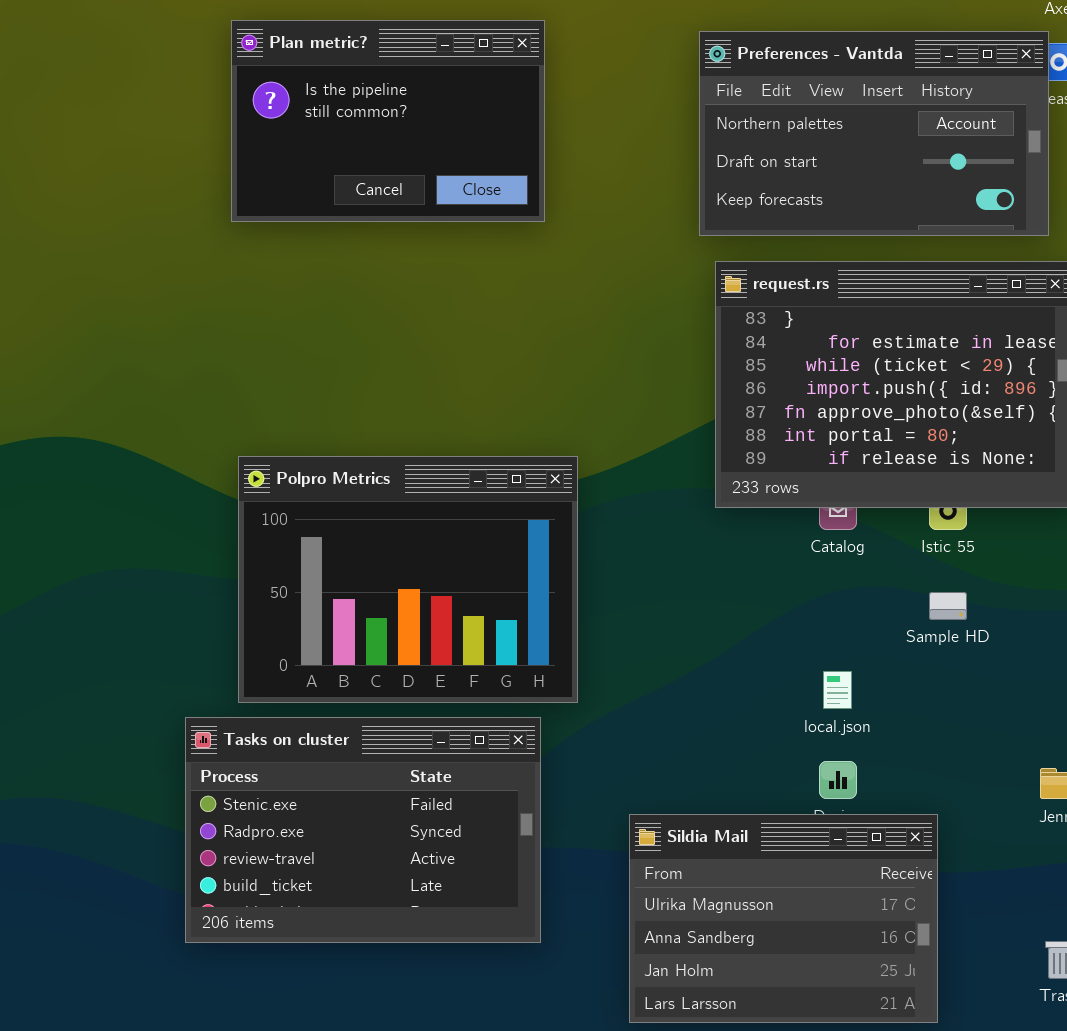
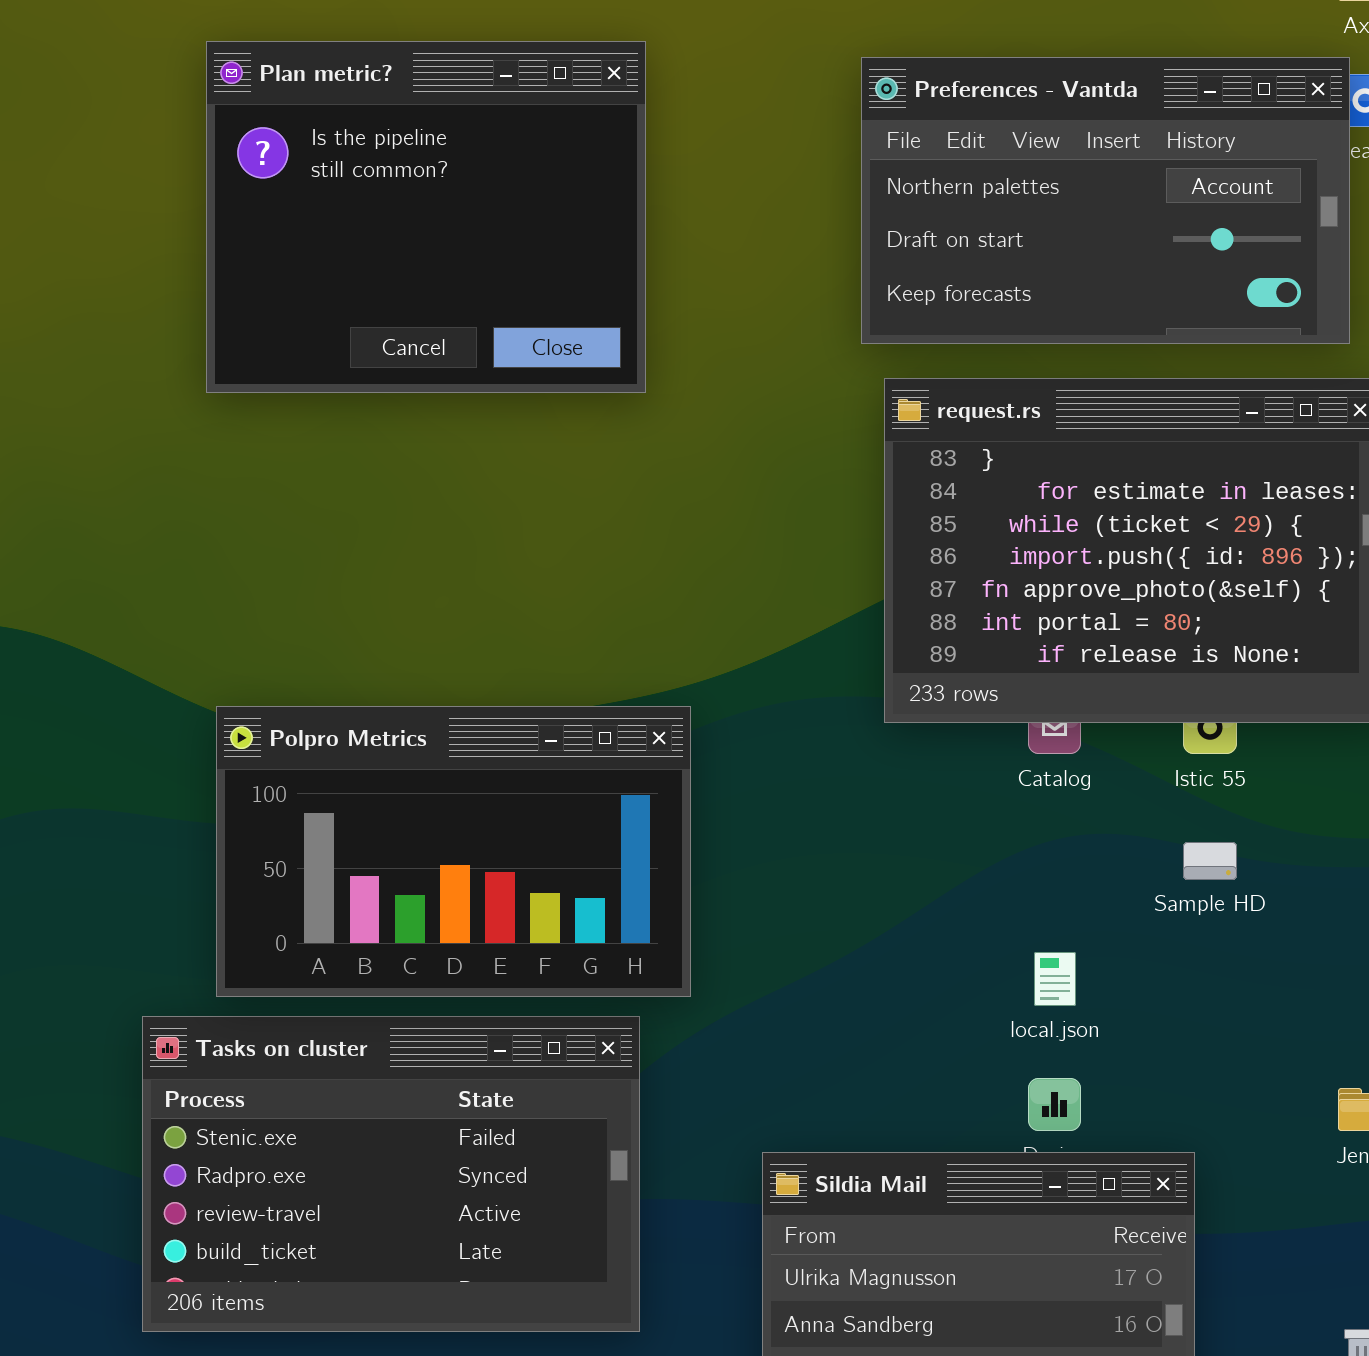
Plan metric?: [231,20,545,222] -> [206,41,646,393], resized
Polpro Metrics: [238,456,578,703] -> [216,706,691,997], resized

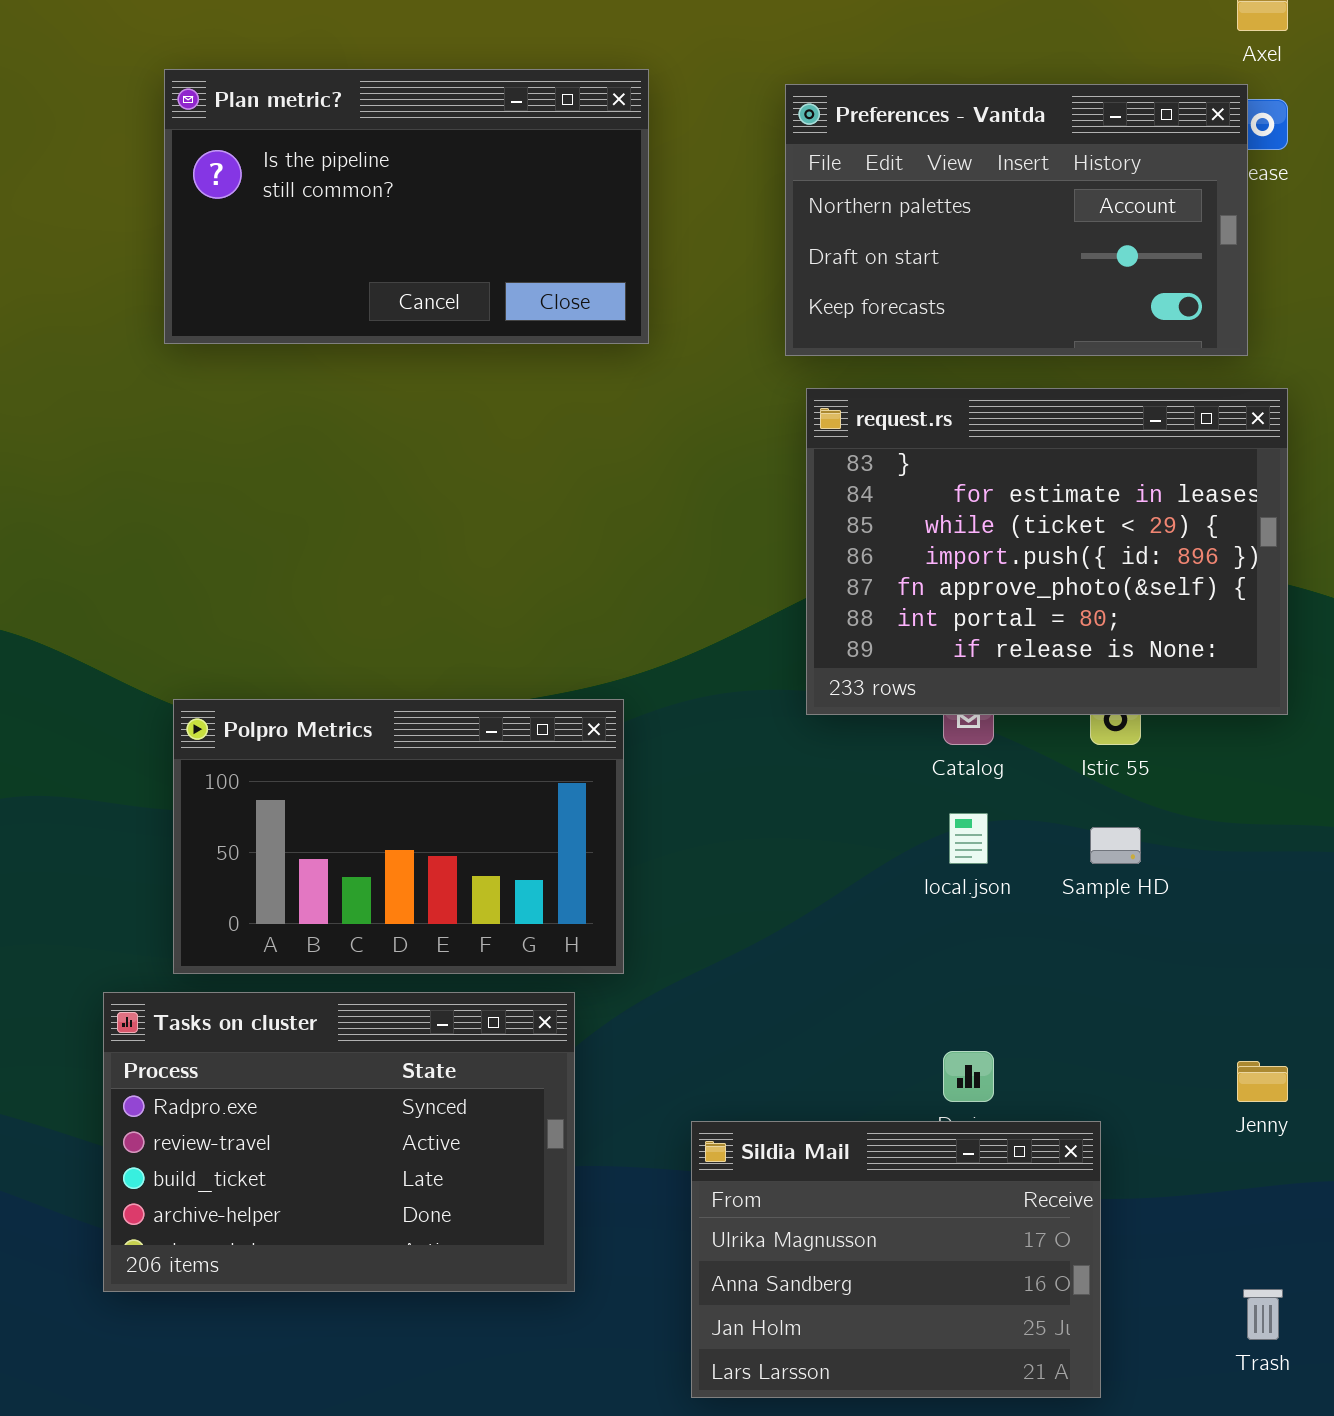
Plan metric?: [206,41,646,393] -> [164,69,649,344], resized
local.json: [1034,952,1076,1006] -> [949,813,988,864], moved
Tasks on cluster: [142,1016,640,1332] -> [103,992,575,1292], scrolled down 1 row

